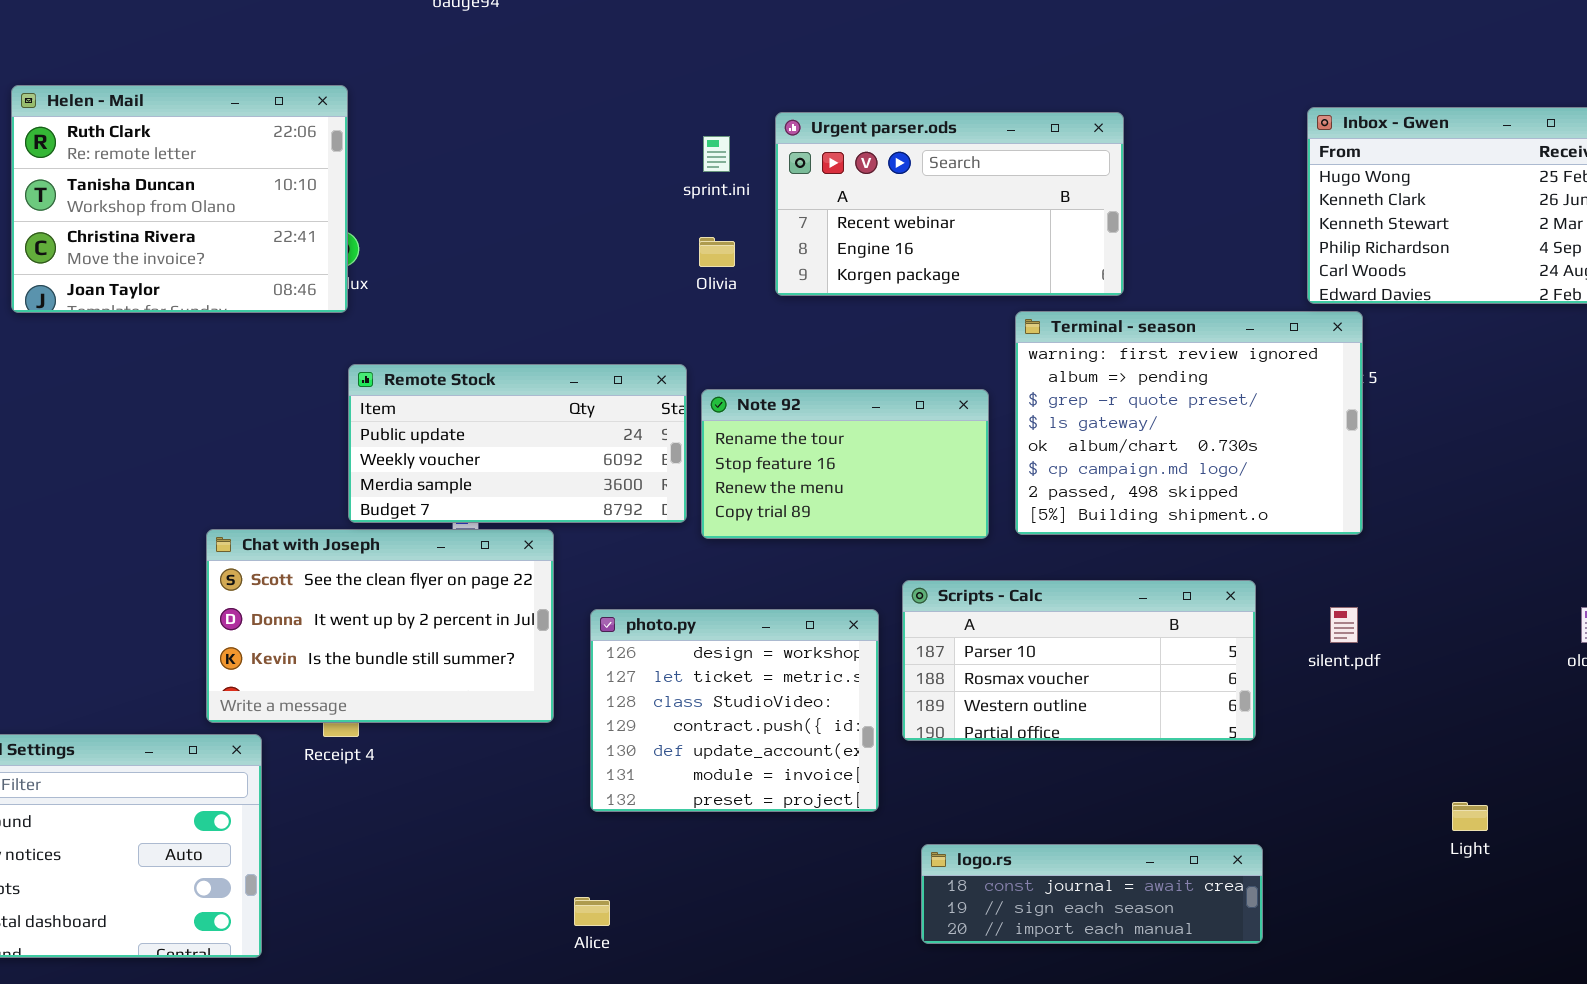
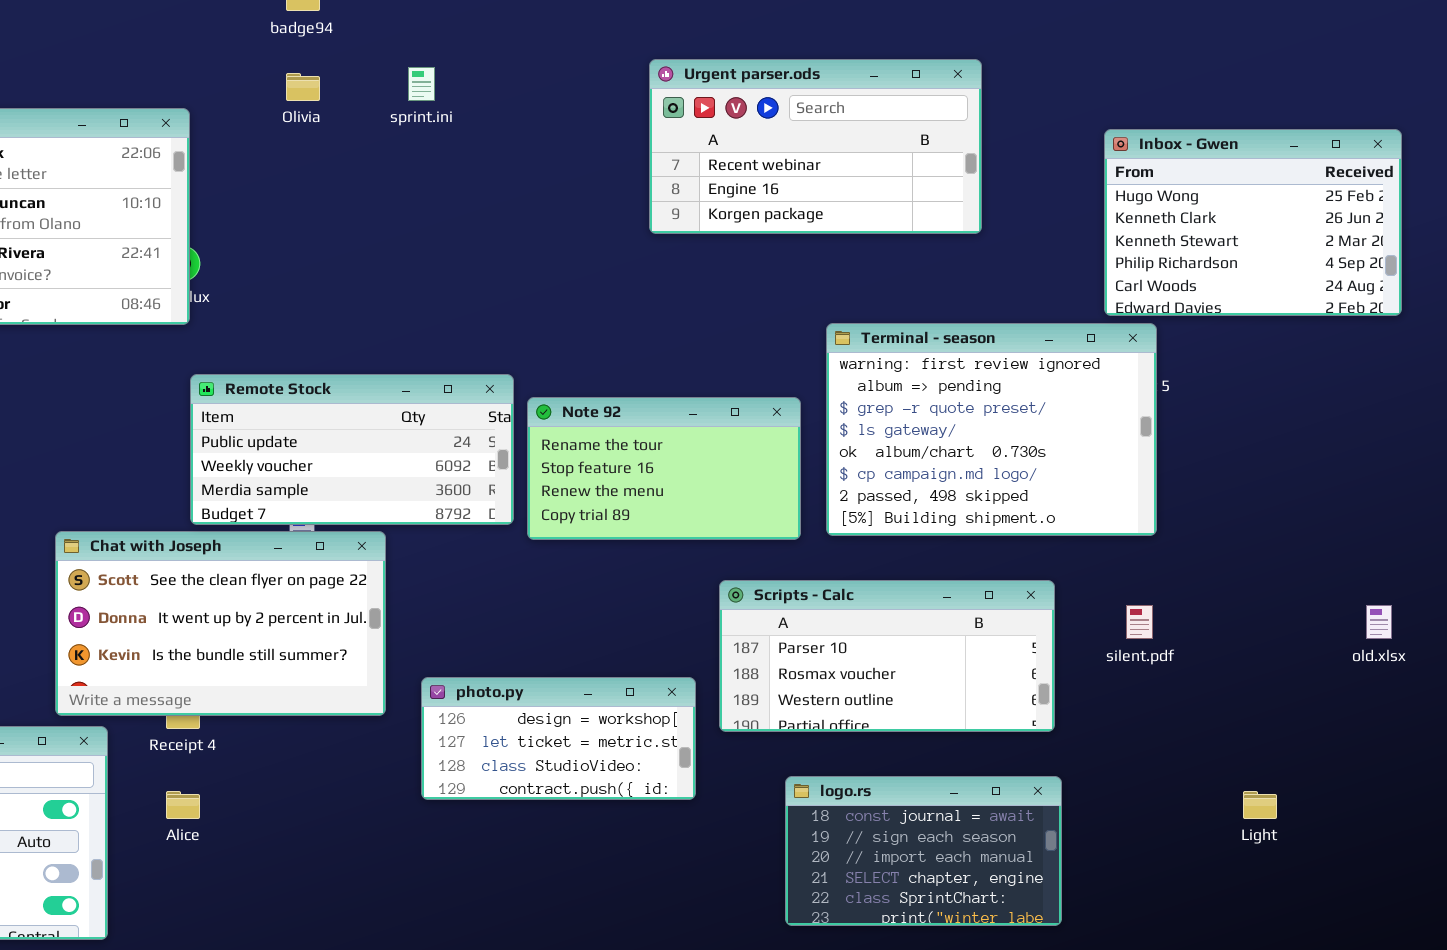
Urgent parser.ods: [775,112,1124,296] -> [649,59,982,234], moved
sprint.ini: [703,136,730,172] -> [408,67,435,101], moved
Olivia: [699,237,735,267] -> [286,73,320,101], moved
photo.py: [590,609,879,812] -> [421,677,696,800], resized
logo.rs: [921,844,1263,944] -> [785,776,1062,926], resized
Alice: [574,897,610,926] -> [166,791,200,819], moved

